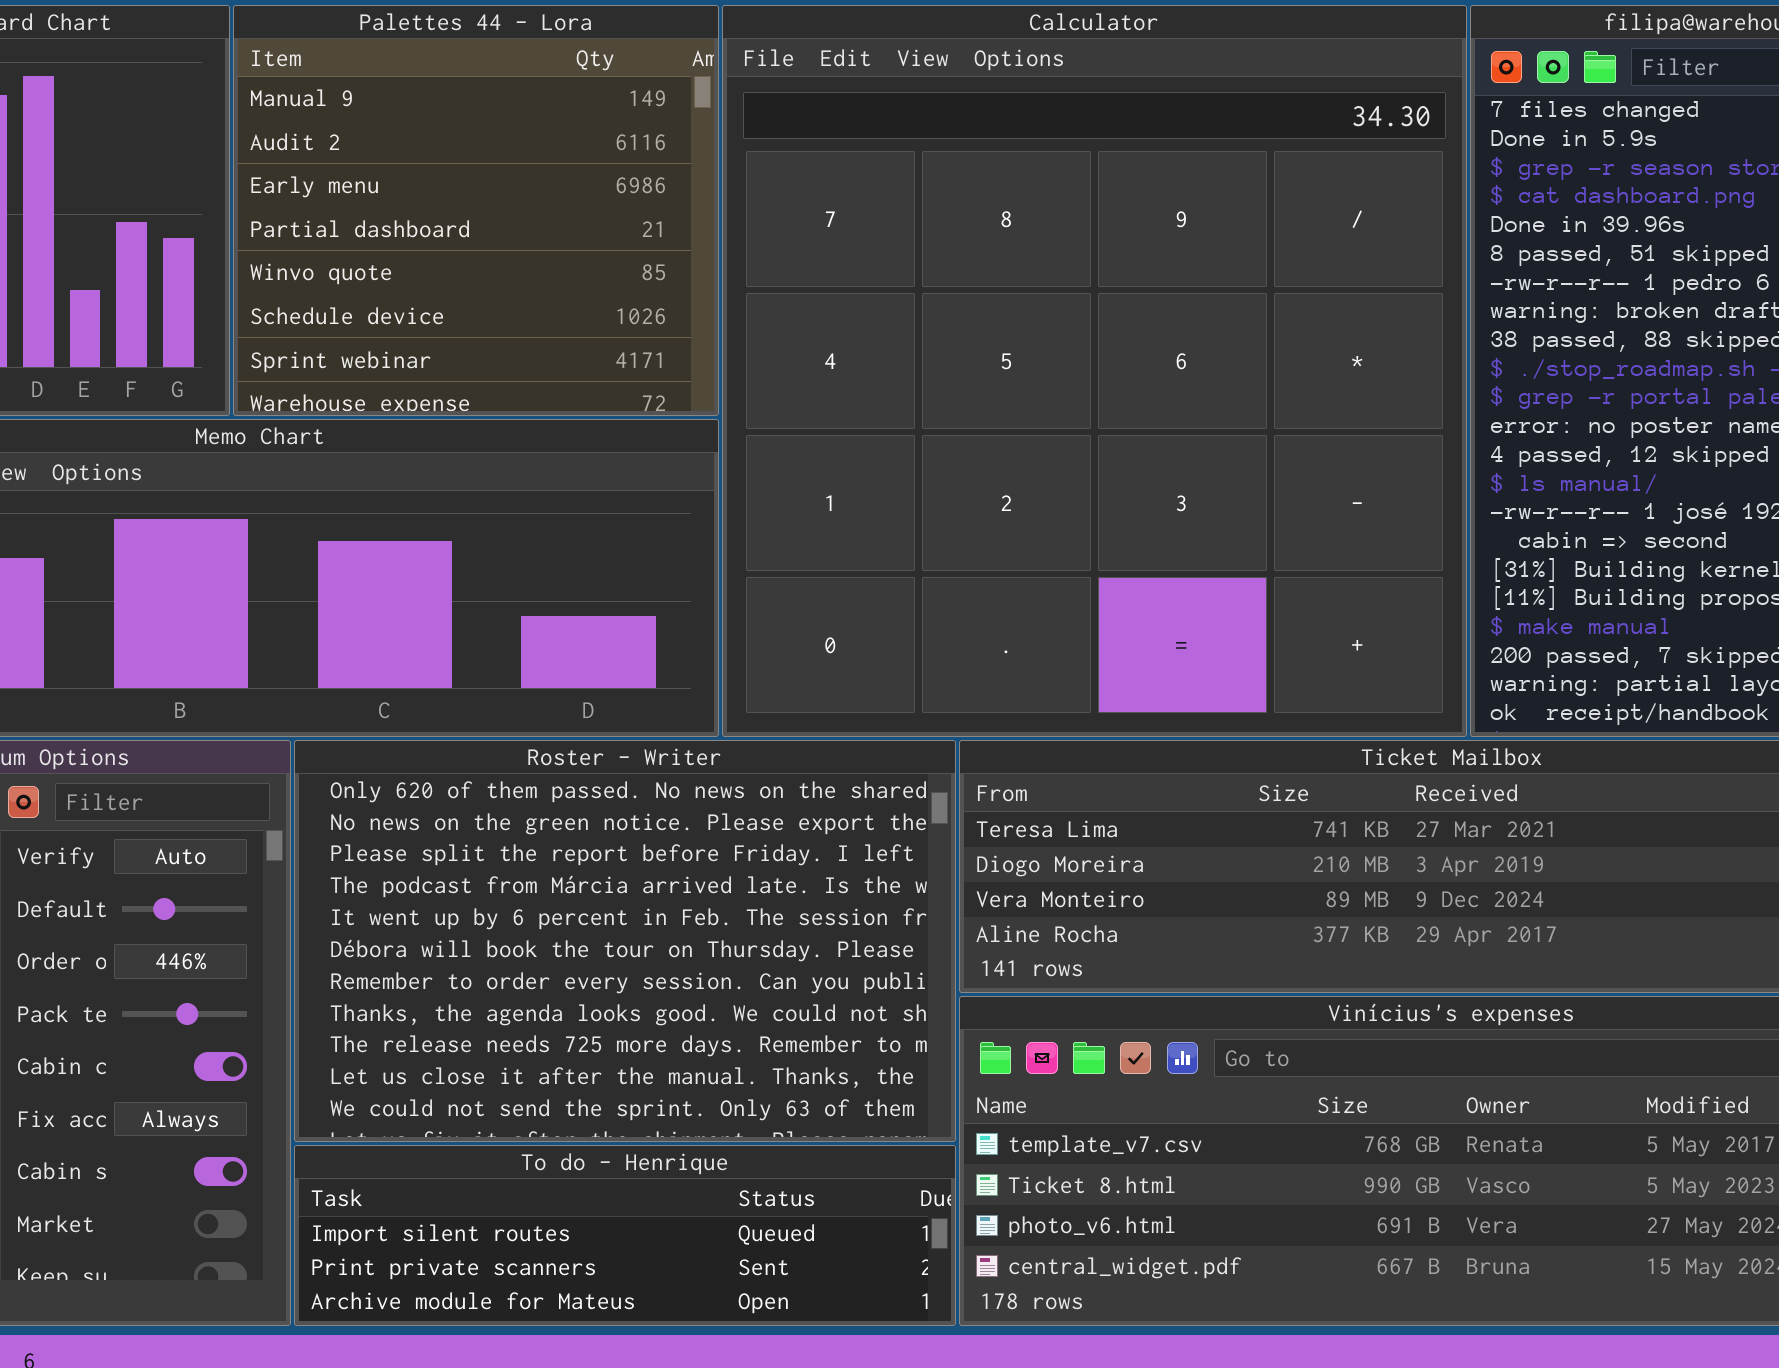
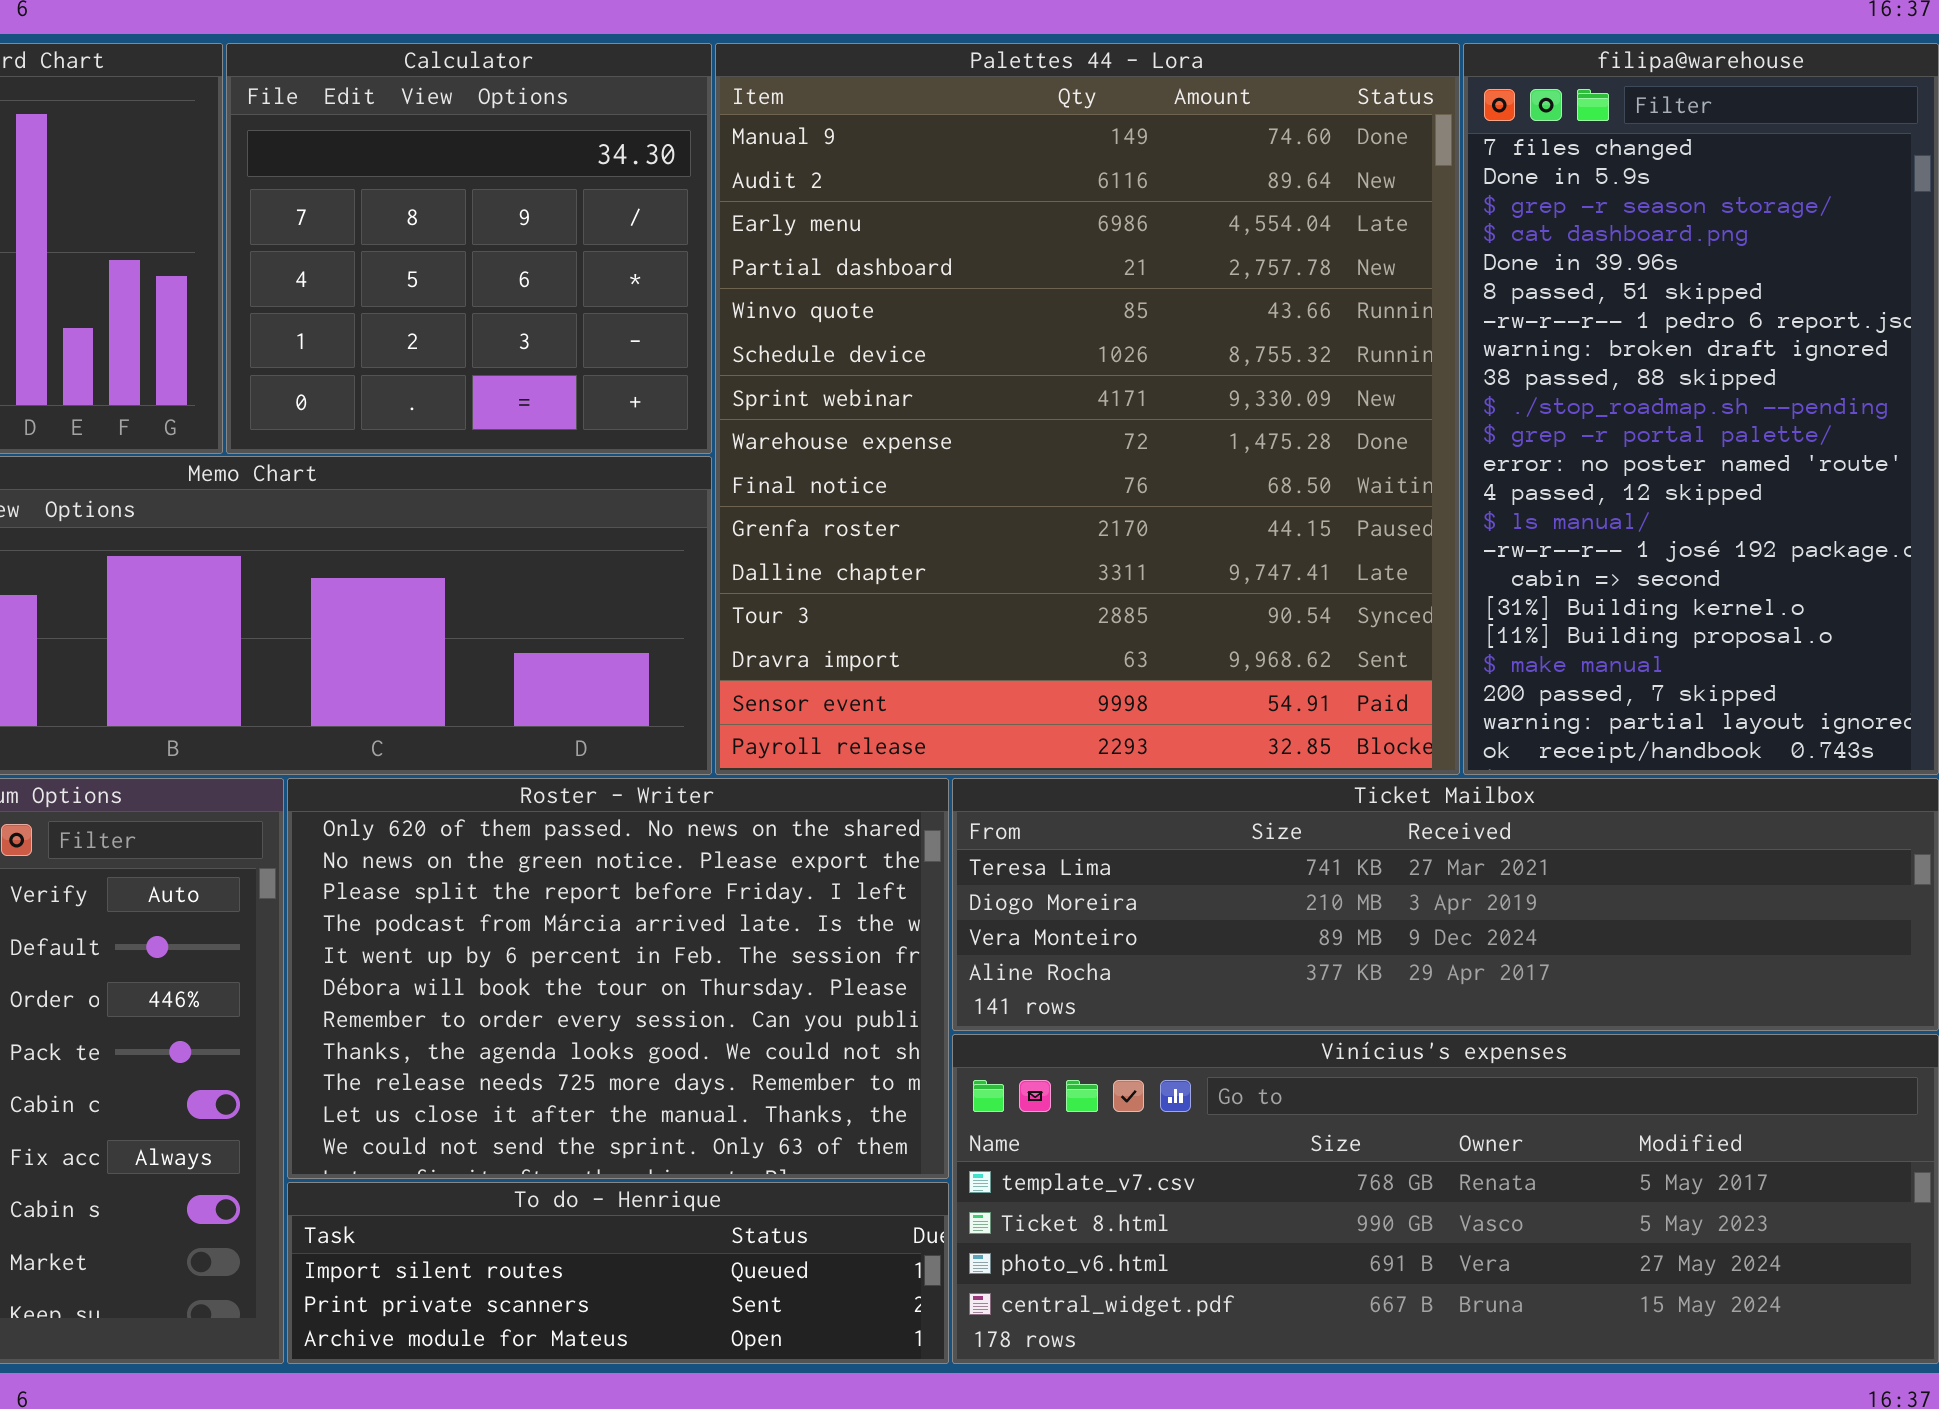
Palettes 44 - Lora: [233,5,719,416] -> [715,43,1460,775], moved, resized
Calculator: [722,5,1467,737] -> [226,43,712,454], moved, resized

